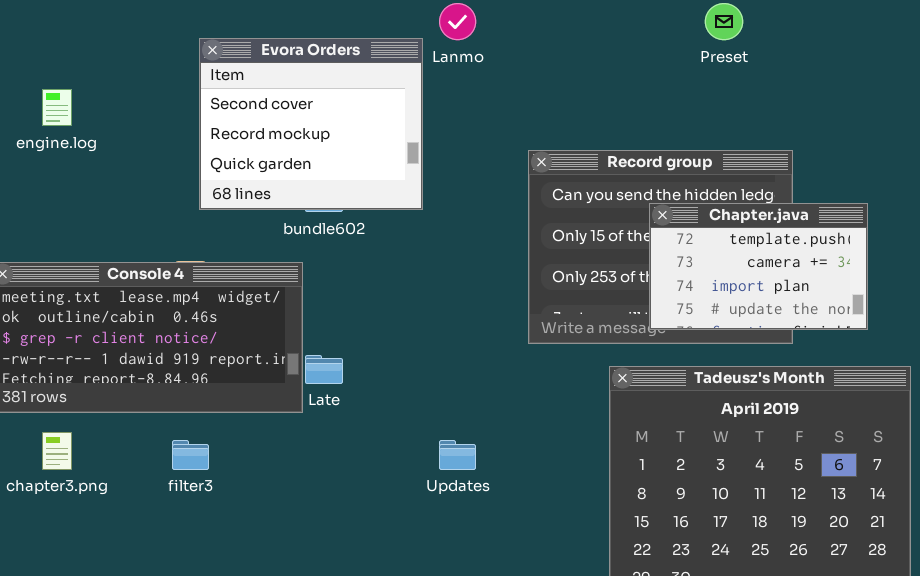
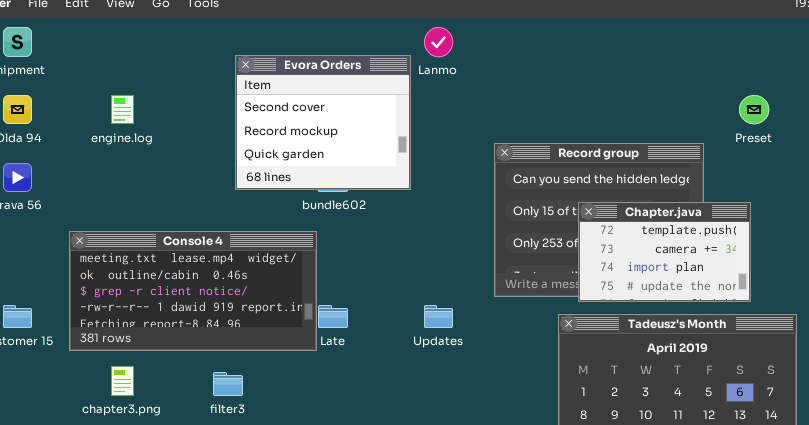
Preset: [705,3,743,40] -> [739,95,769,124], moved
Chapter.java: [649,203,868,330] -> [578,202,751,302], moved
Updates: [439,440,476,470] -> [424,305,453,328], moved

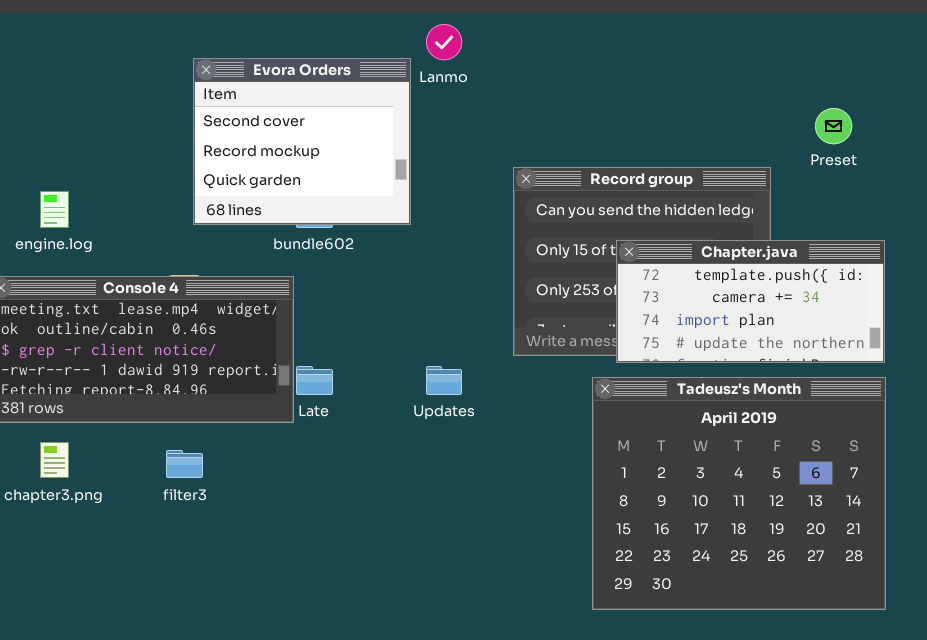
engine.log: [111,95,134,124] -> [40,191,69,228], moved
Chapter.java: [578,202,751,302] -> [616,240,885,363], resized

